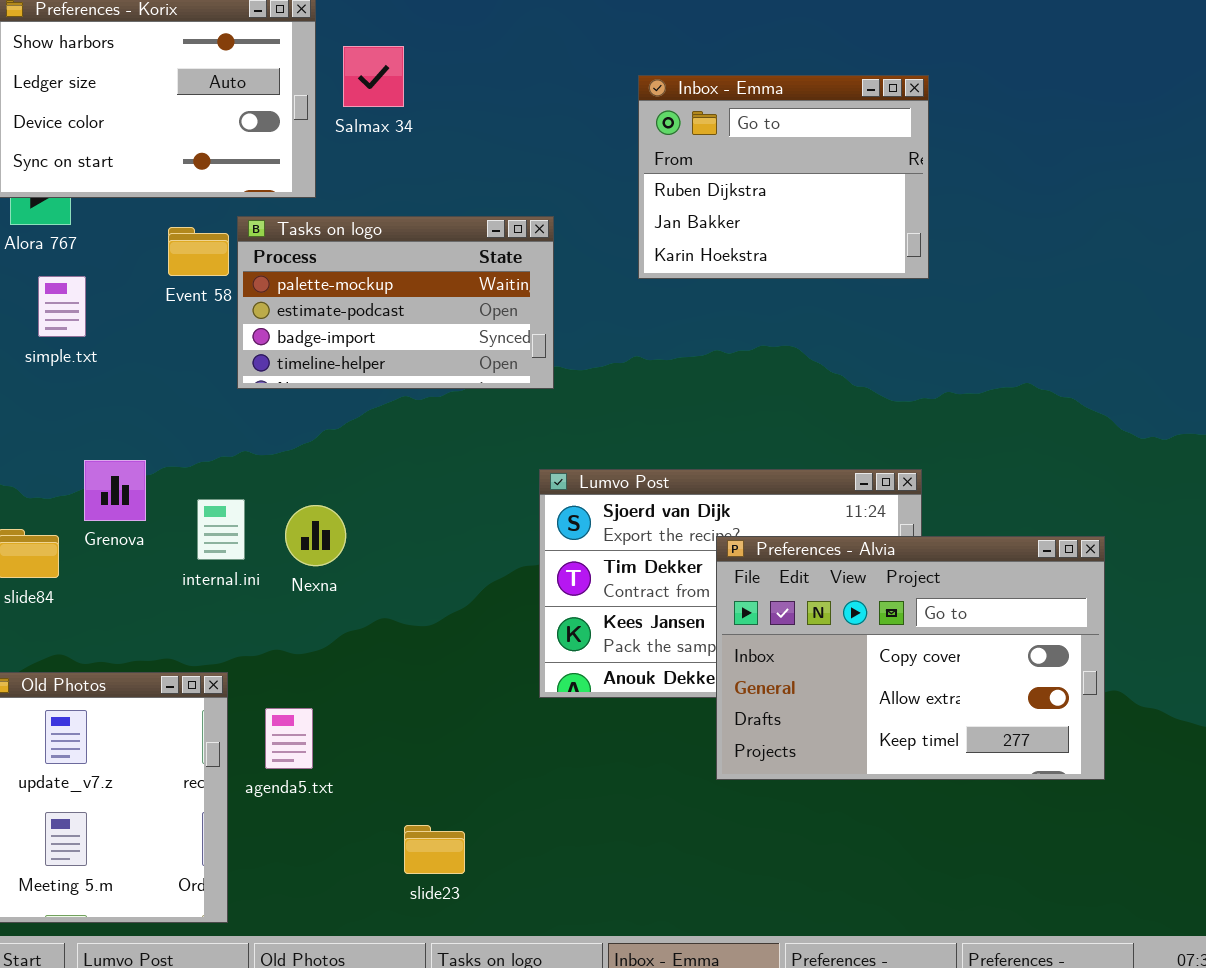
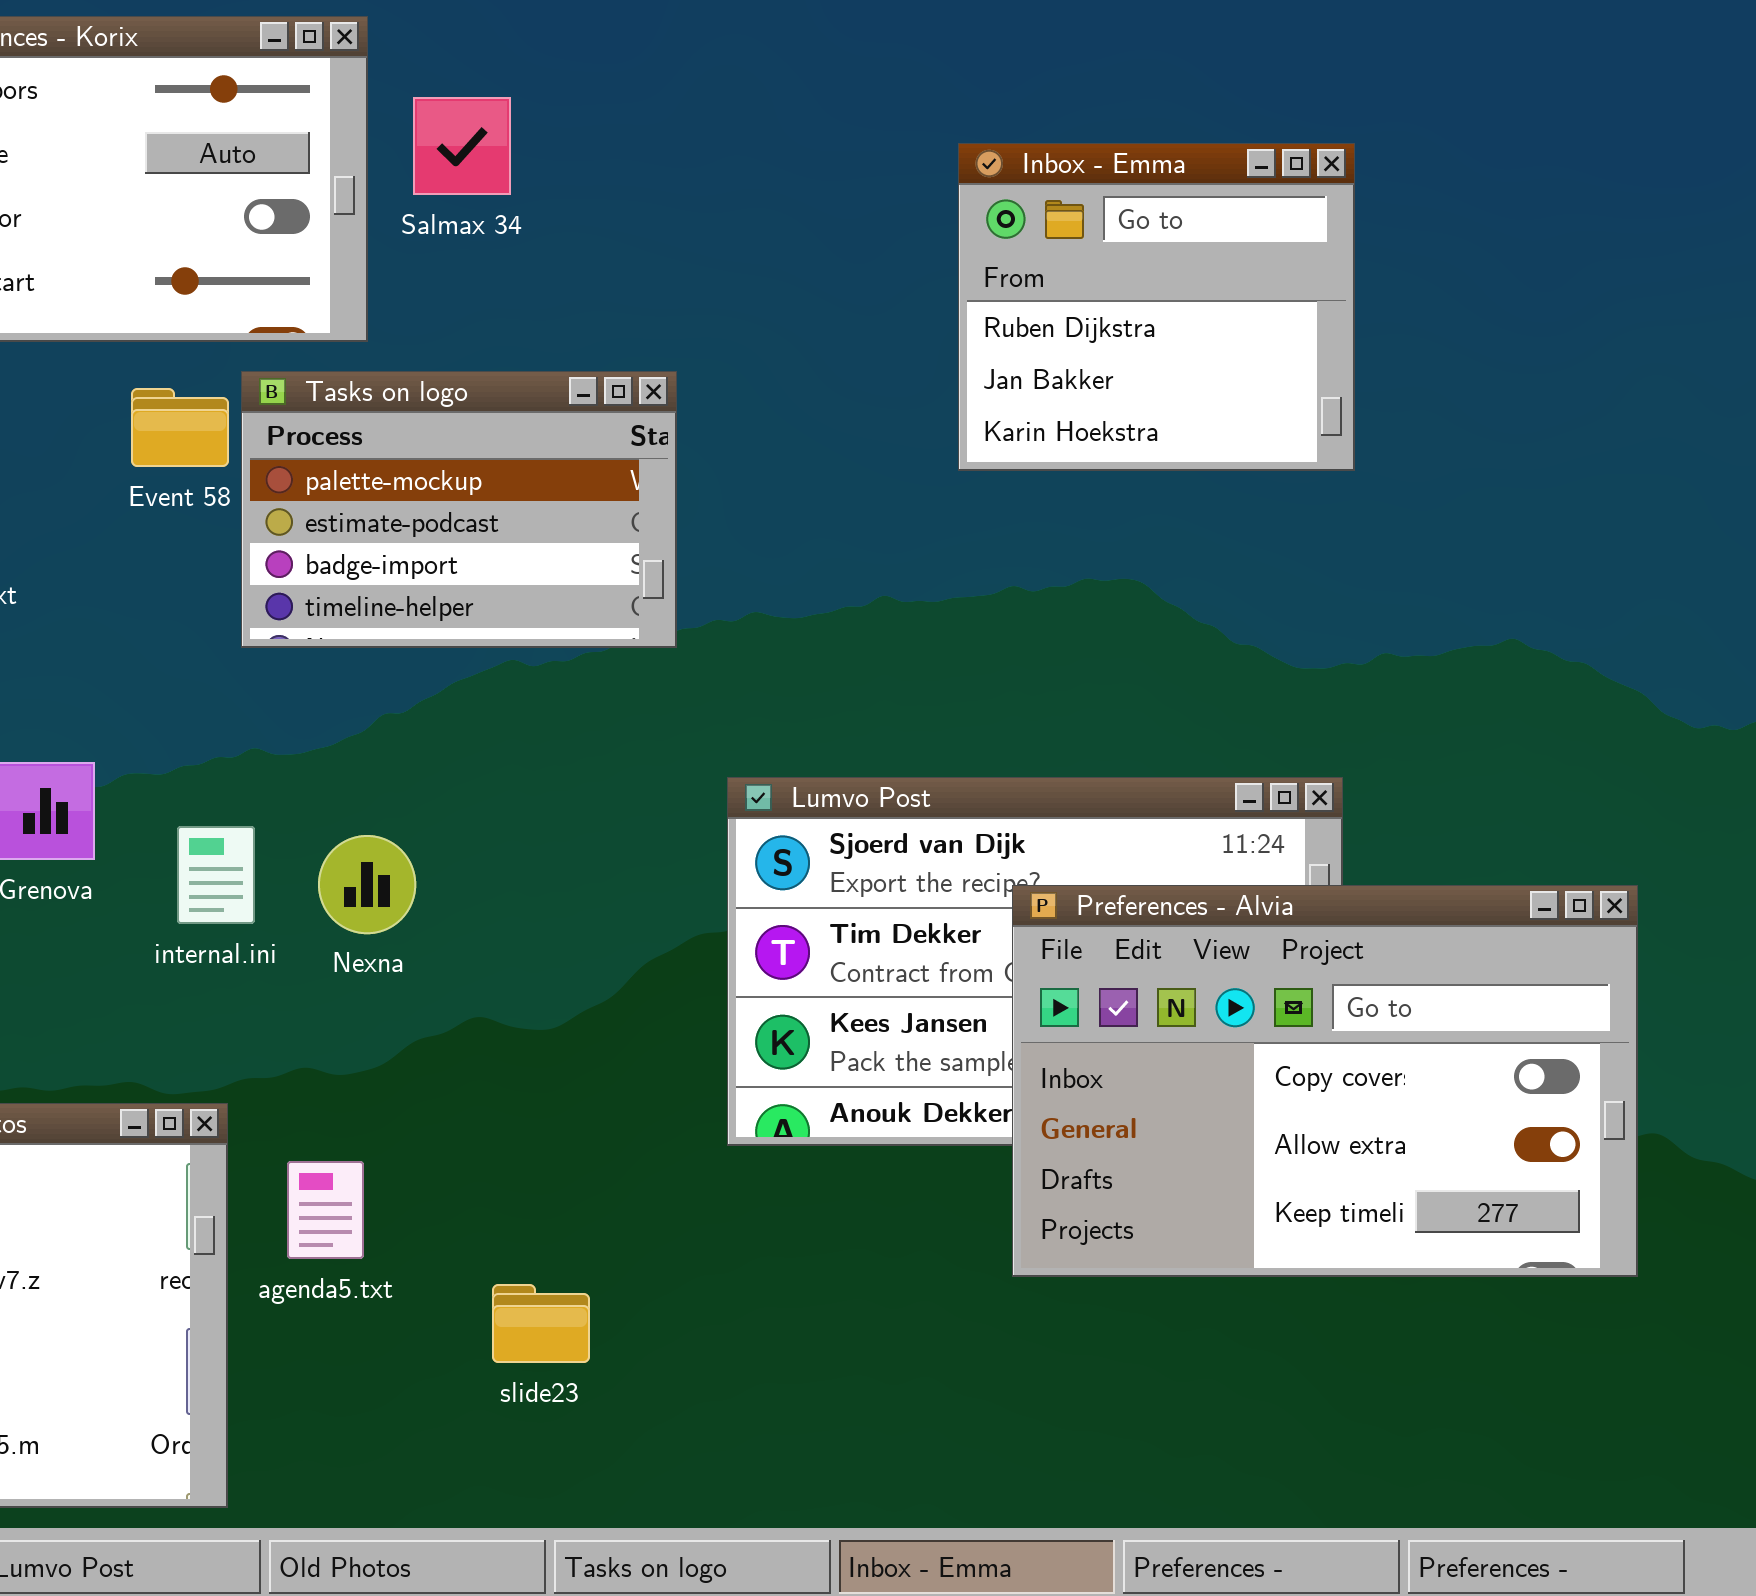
Inbox - Emma: [638,75,929,279] -> [958,143,1355,471], resized
Tasks on logo: [237,216,554,389] -> [241,371,677,648], resized
slide23: [404,825,465,874] -> [492,1284,590,1363], moved

